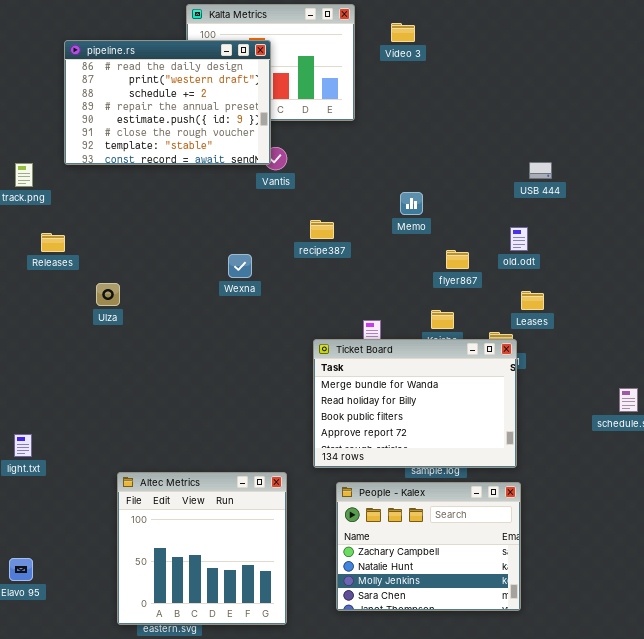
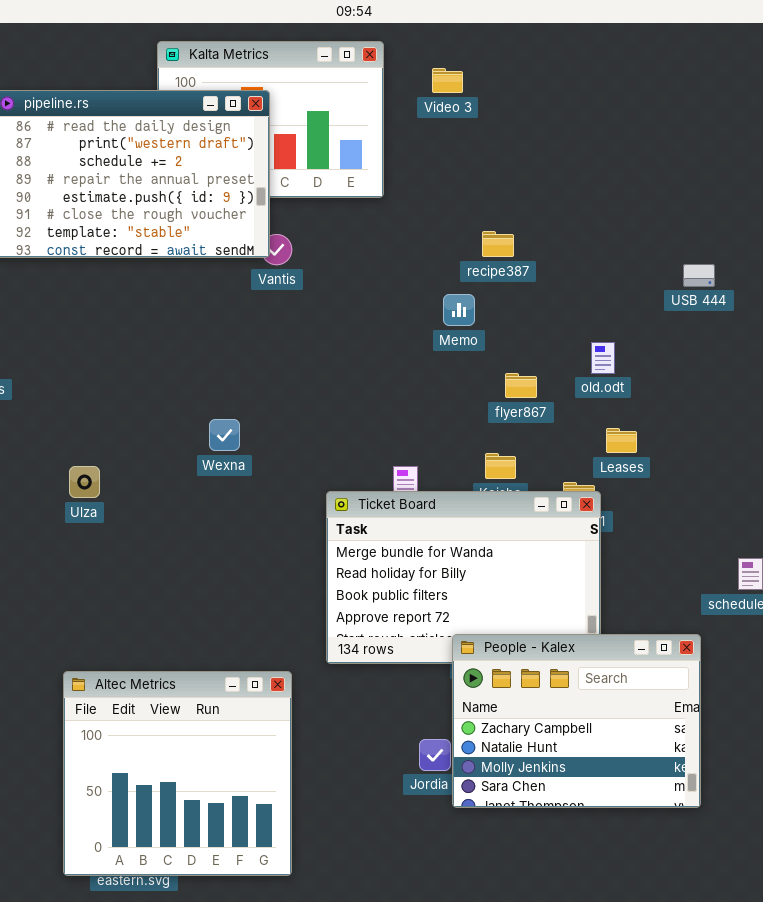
USB 444: [529,162,552,179] -> [683,264,715,287], moved
recipe387: [310,220,334,239] -> [482,231,514,257], moved
Wexna: [228,254,252,278] -> [209,419,240,451], moved
Ulza: [96,283,120,306] -> [69,466,100,498], moved
People - Kalex: [336,482,521,611] -> [452,634,701,808], moved

